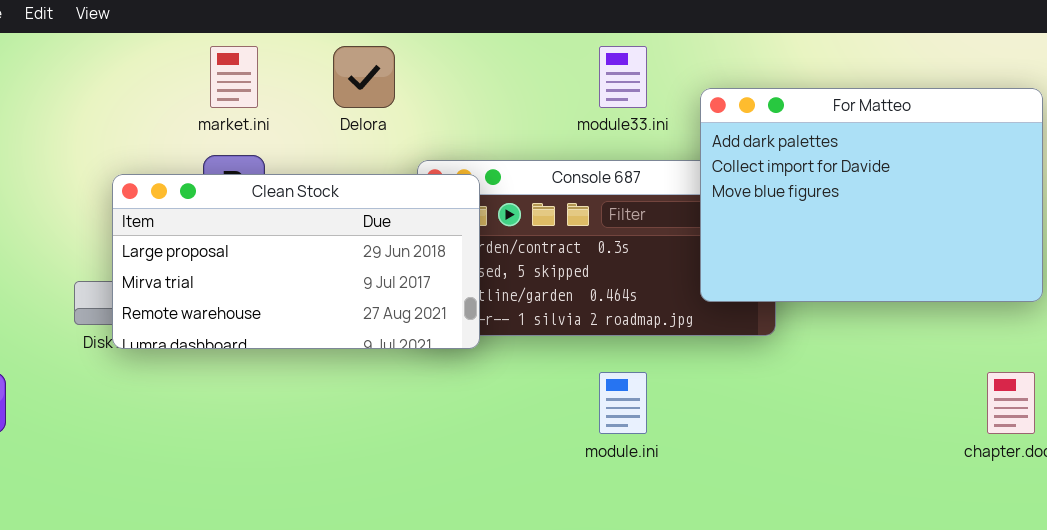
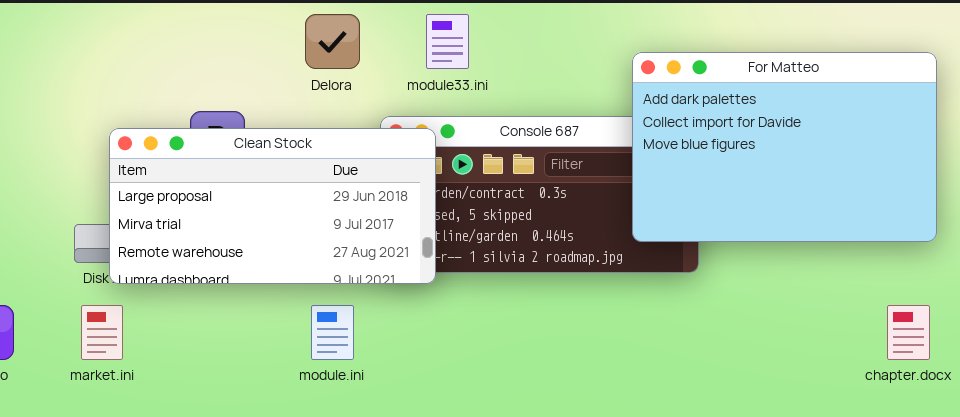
market.ini: [210,46,258,108] -> [81,305,123,360], moved
module33.ini: [599,46,647,108] -> [426,14,469,69], moved
module.ini: [599,372,647,434] -> [311,305,354,360], moved

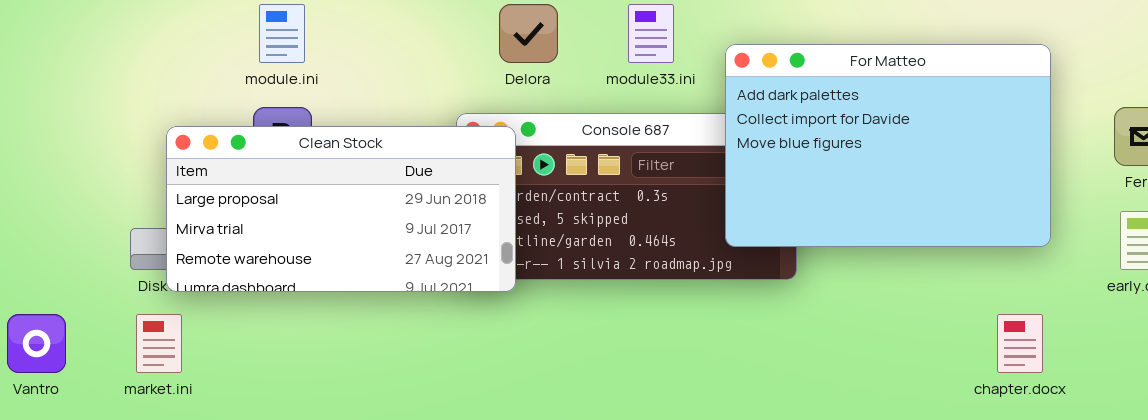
Delora: [305,14,360,69] -> [499,4,558,63], moved
module33.ini: [426,14,469,69] -> [628,4,674,63], moved
module.ini: [311,305,354,360] -> [259,4,305,63], moved

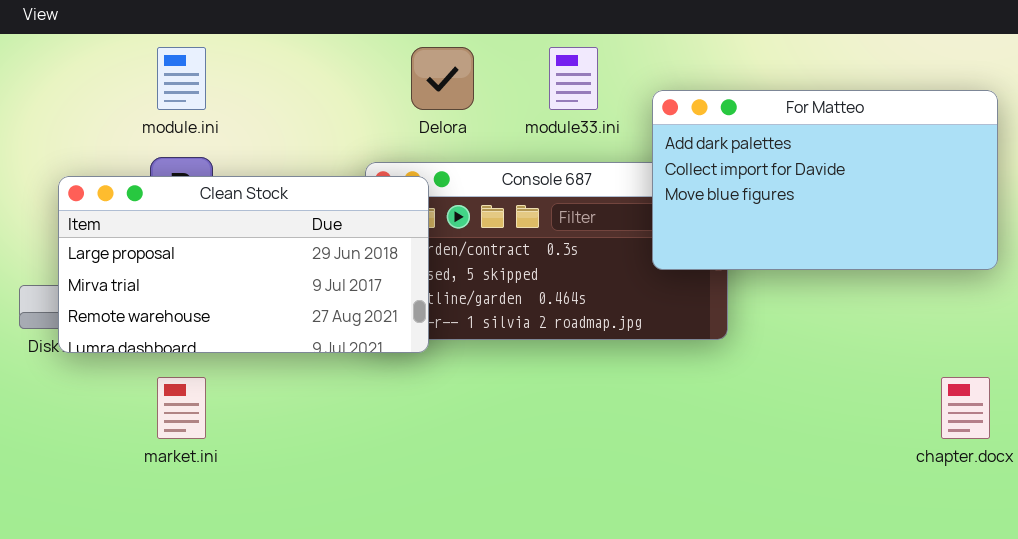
For Matteo: [725,44,1051,247] -> [652,90,998,270], resized
market.ini: [136,314,182,373] -> [157,377,206,439], moved

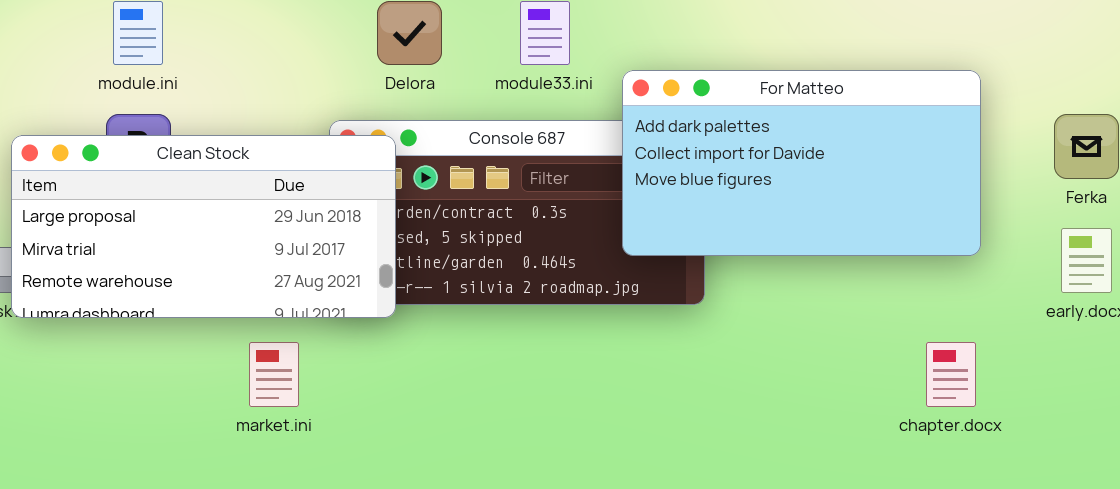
For Matteo: [652,90,998,270] -> [622,70,981,256], moved
market.ini: [157,377,206,439] -> [249,342,299,407], moved

